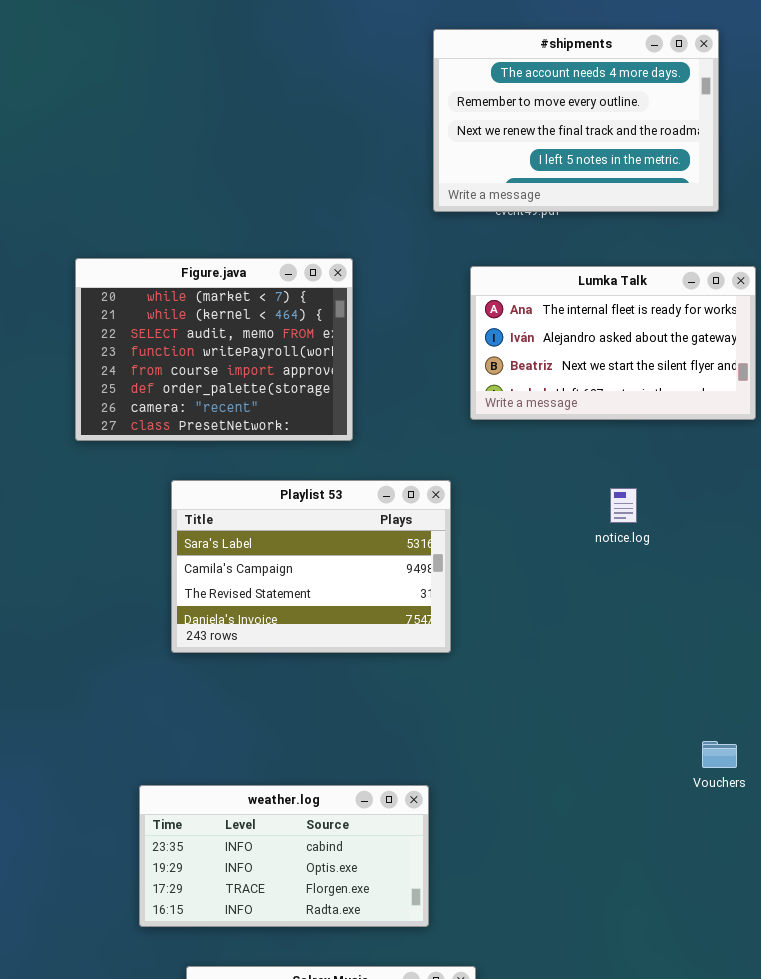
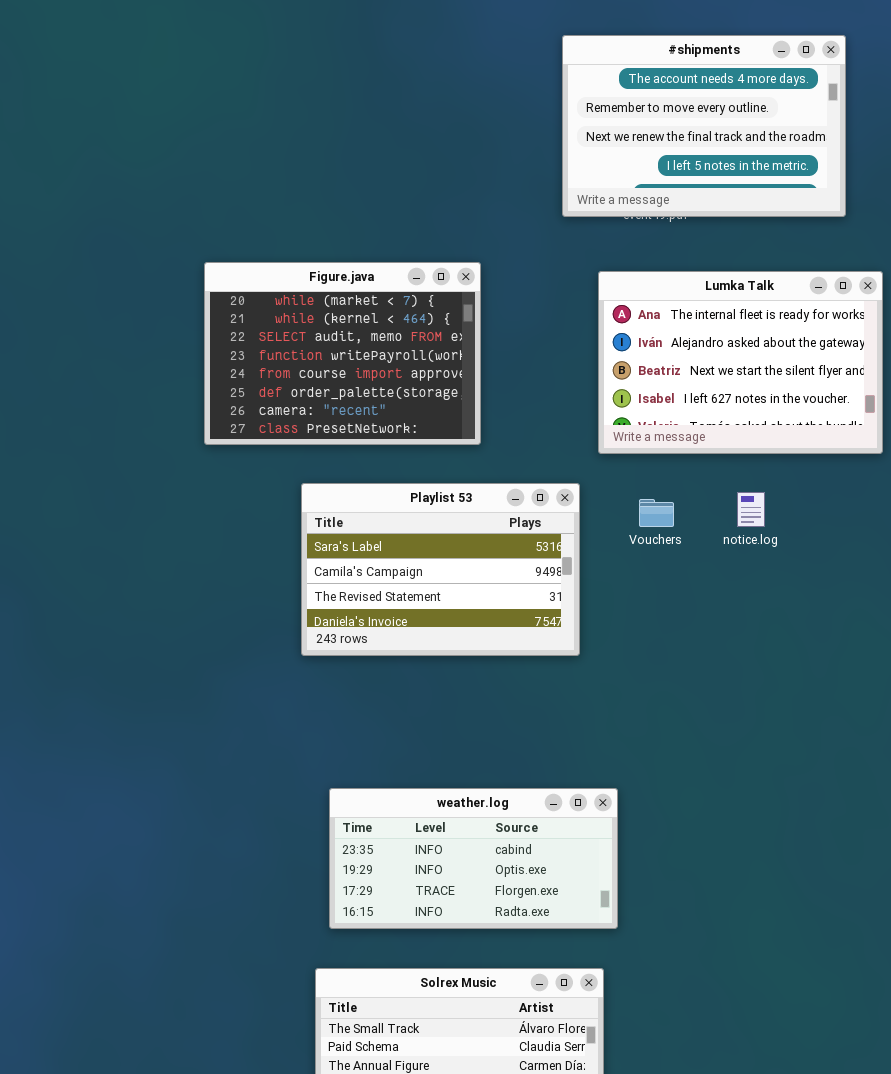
Lumka Talk: [470,266,756,420] -> [598,271,883,454], resized
Vouchers: [702,741,737,768] -> [639,499,674,527], moved
weather.log: [139,785,429,927] -> [329,788,618,929], moved

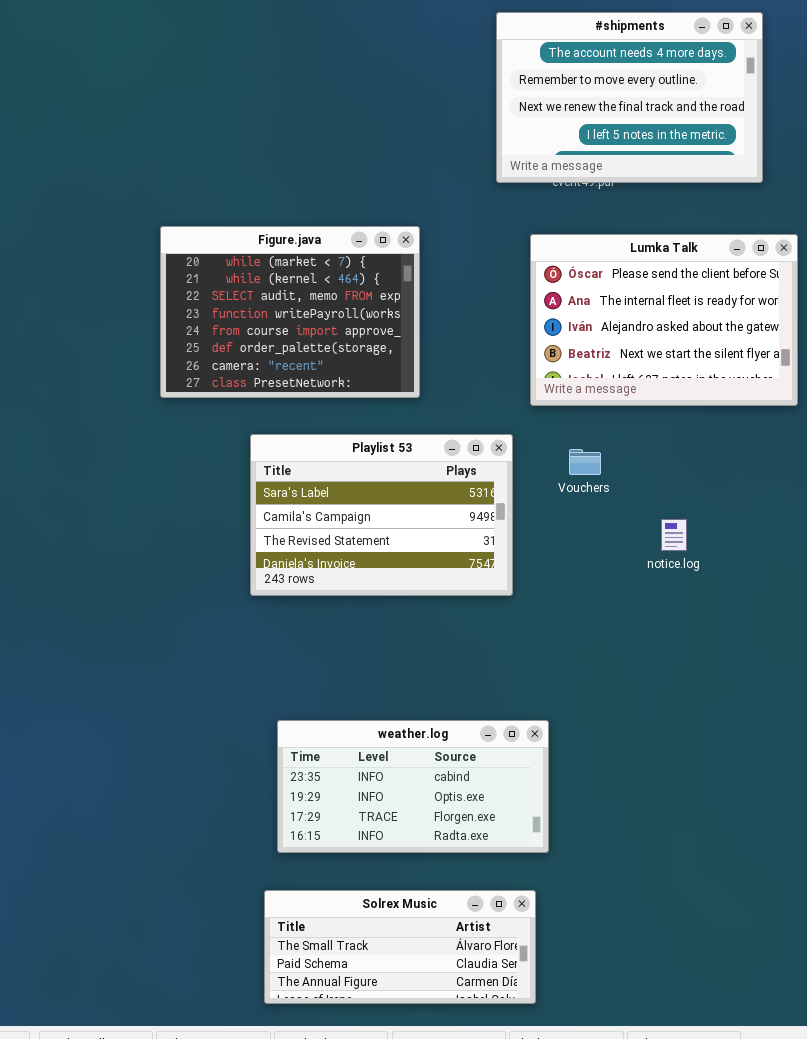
Lumka Talk: [598,271,883,454] -> [530,234,798,406], scrolled up 1 row
notice.log: [737,492,765,527] -> [661,519,687,551], moved

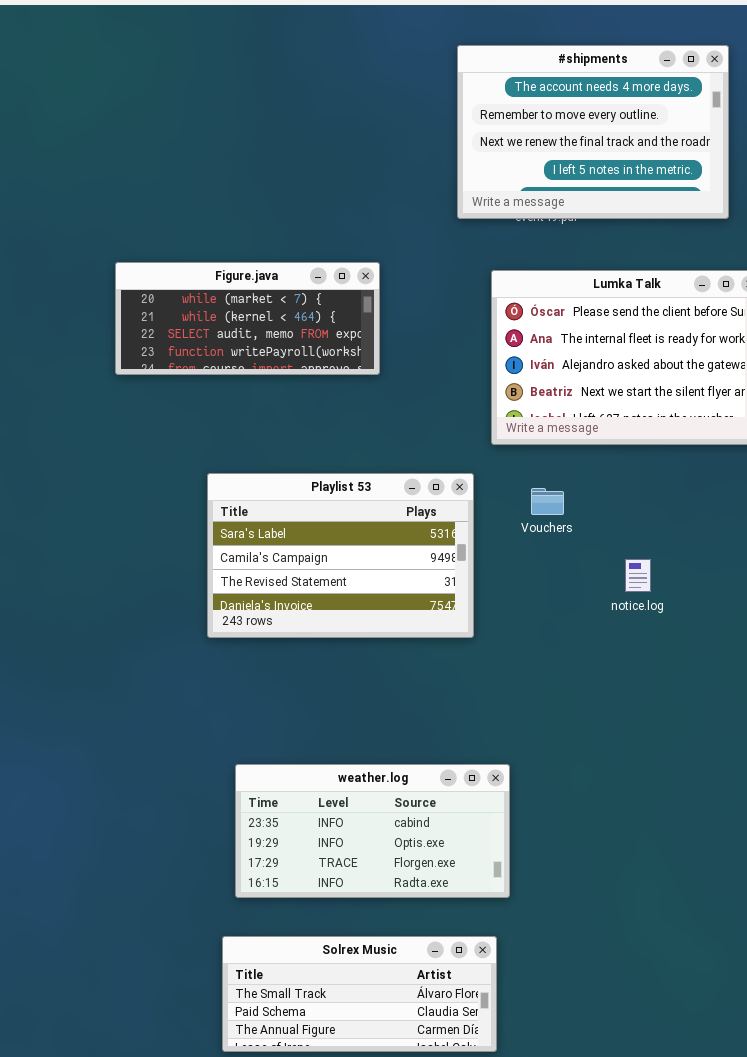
Figure.java: [160,226,420,398] -> [115,262,380,375], resized

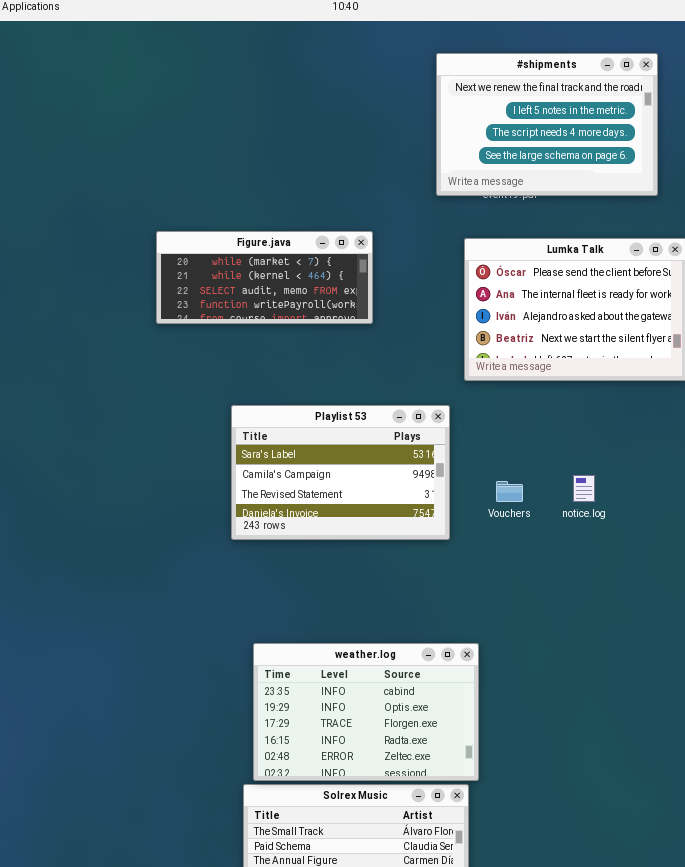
#shipments: [457,45,729,219] -> [436,53,658,196], scrolled down 2 rows
Vouchers: [531,488,564,515] -> [496,481,523,502], moved
weather.log: [235,764,510,898] -> [253,643,479,781], resized

